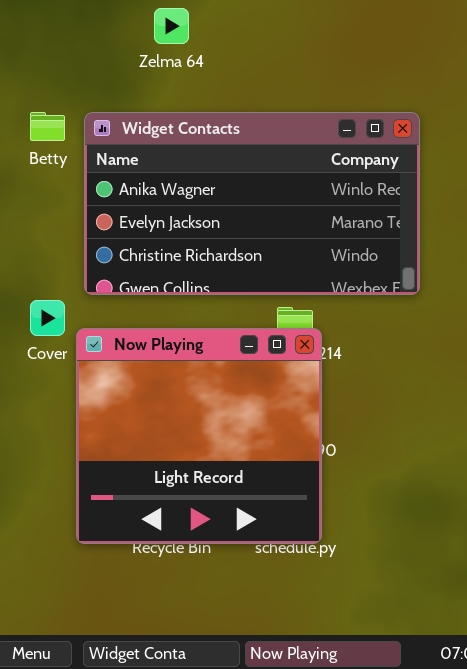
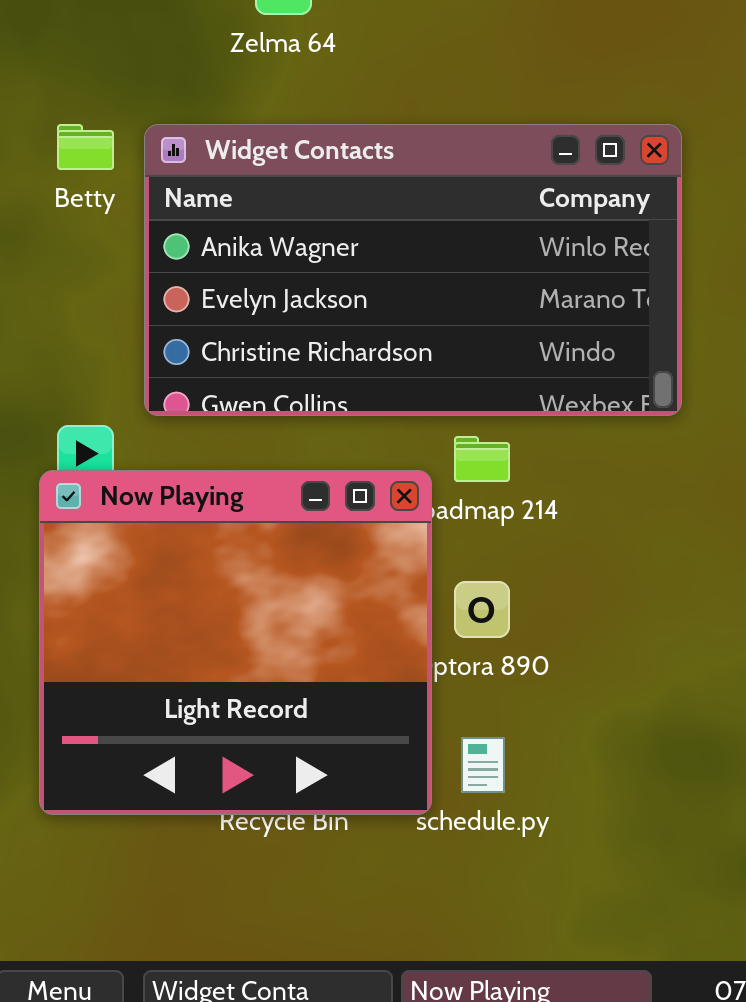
Now Playing: [76,328,322,544] -> [39,470,432,815], moved

